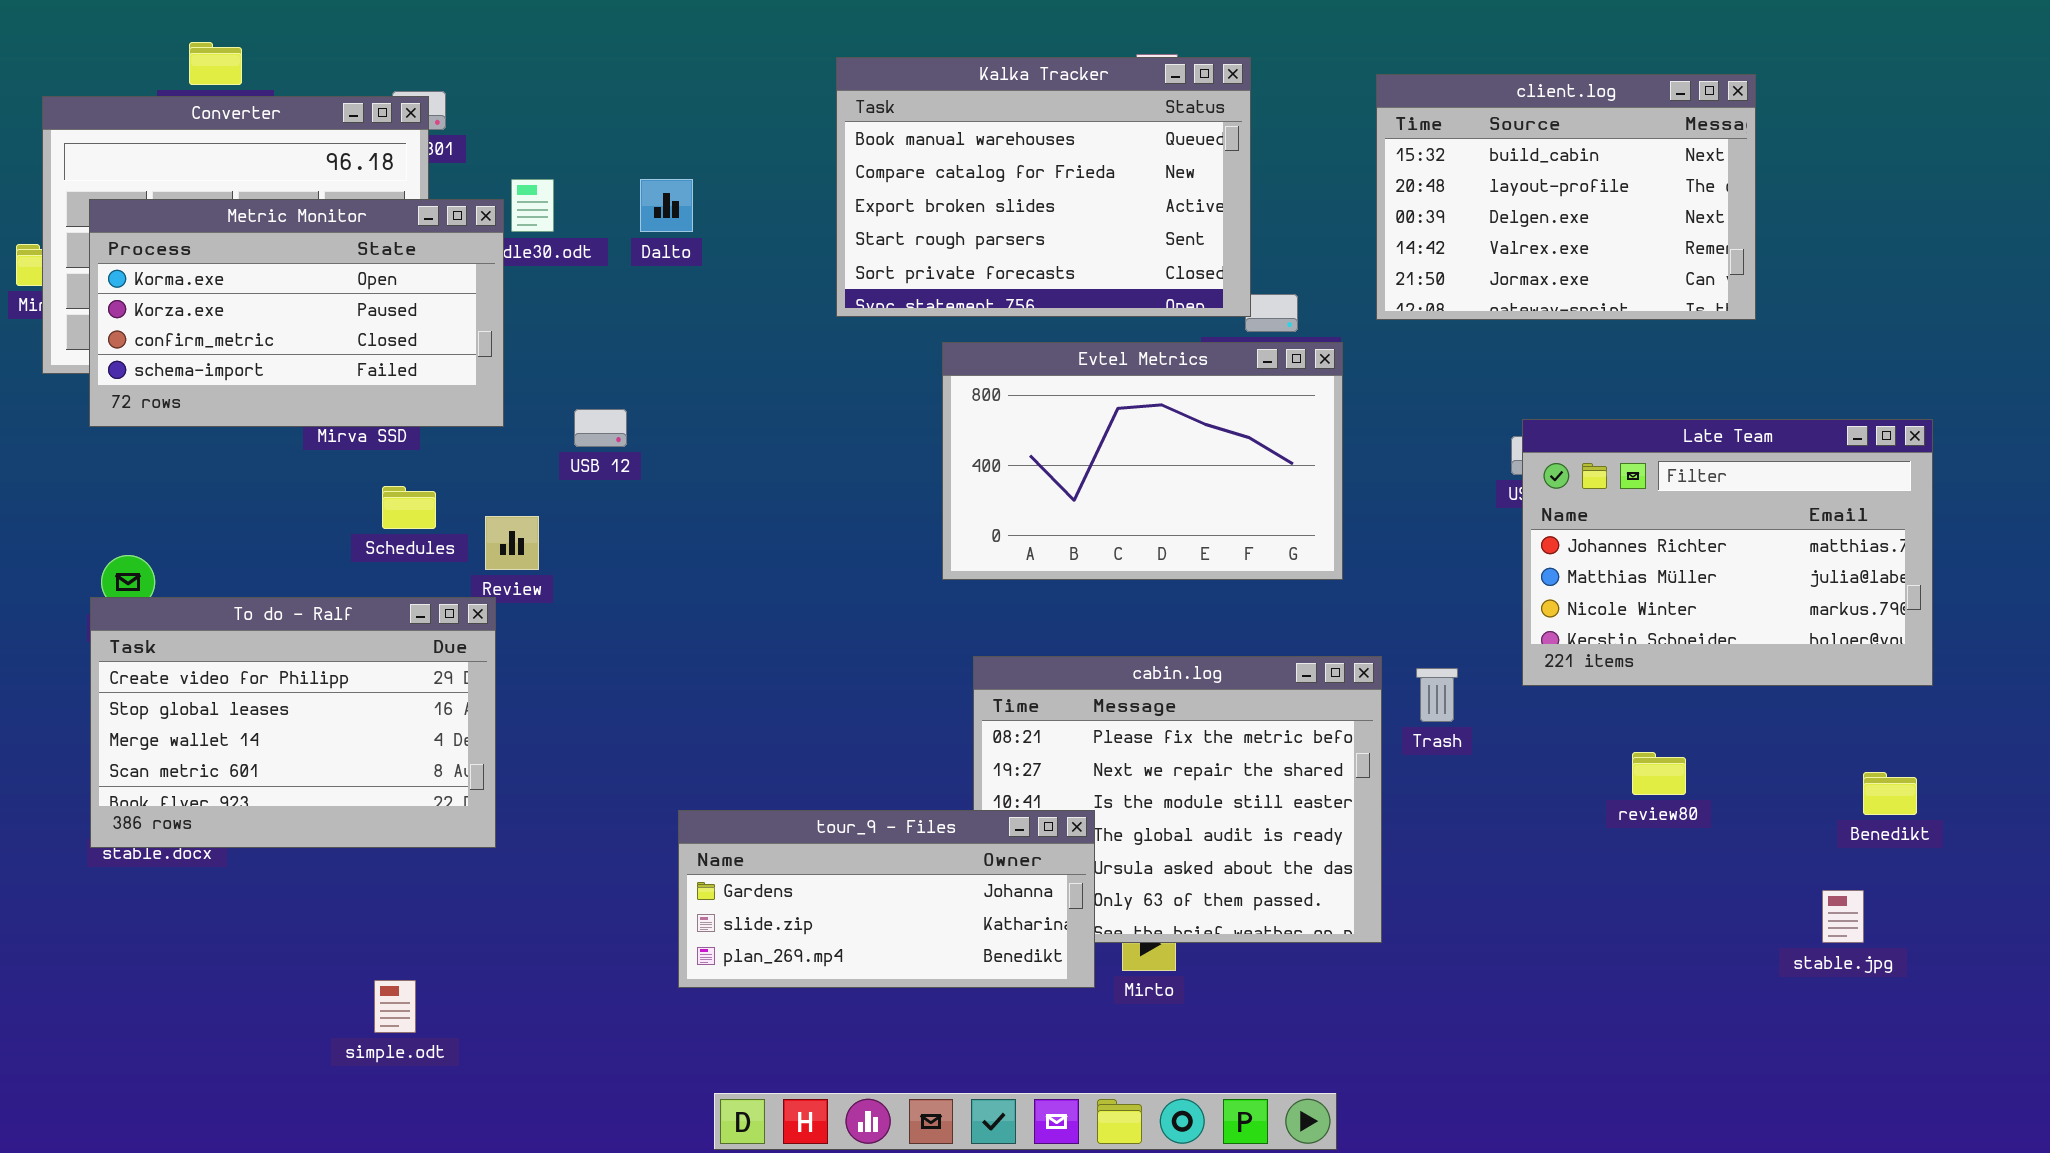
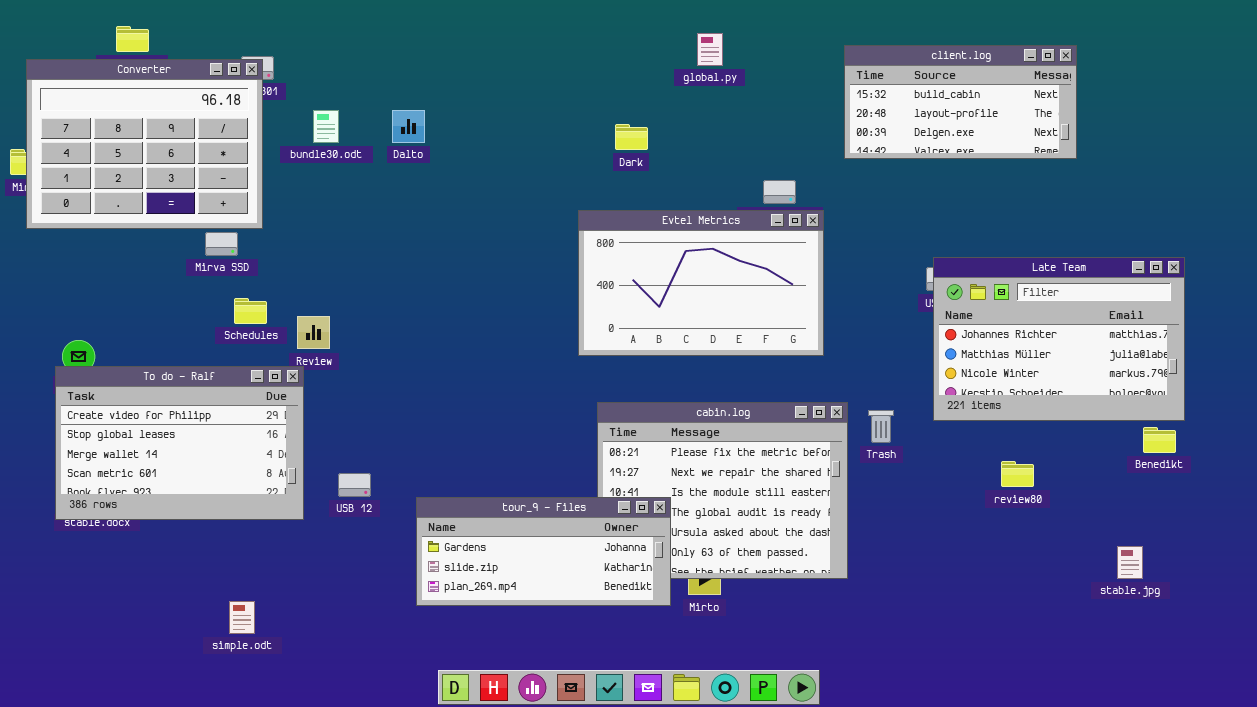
Kalka Tracker: [836,57,1251,317] -> none, closed
client.log: [1376,74,1756,320] -> [844,45,1077,159], resized
Metric Monitor: [89,199,504,427] -> none, closed
USB 12: [574,409,627,447] -> [338,473,371,497], moved
Benedikt: [1863,772,1917,815] -> [1143,427,1176,453], moved

